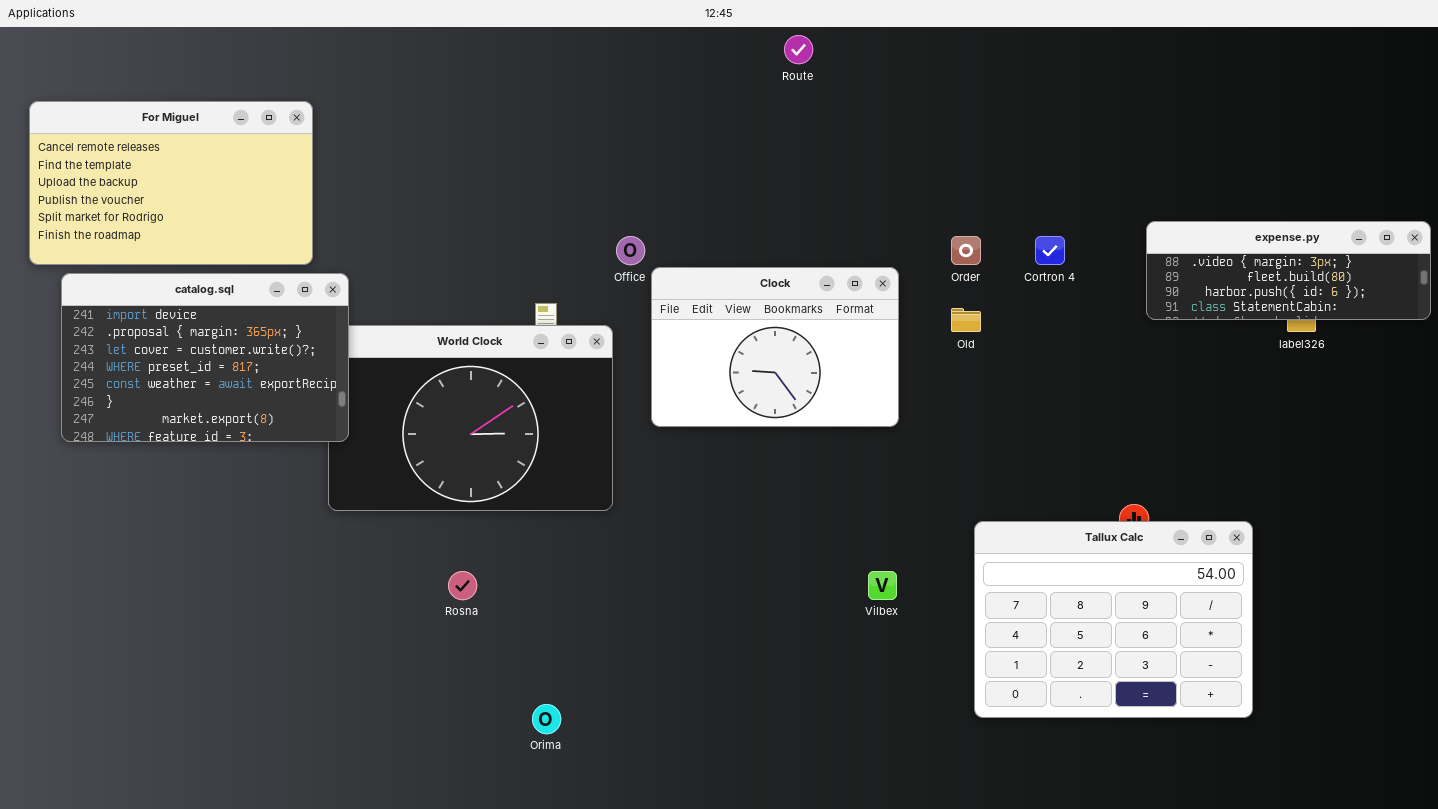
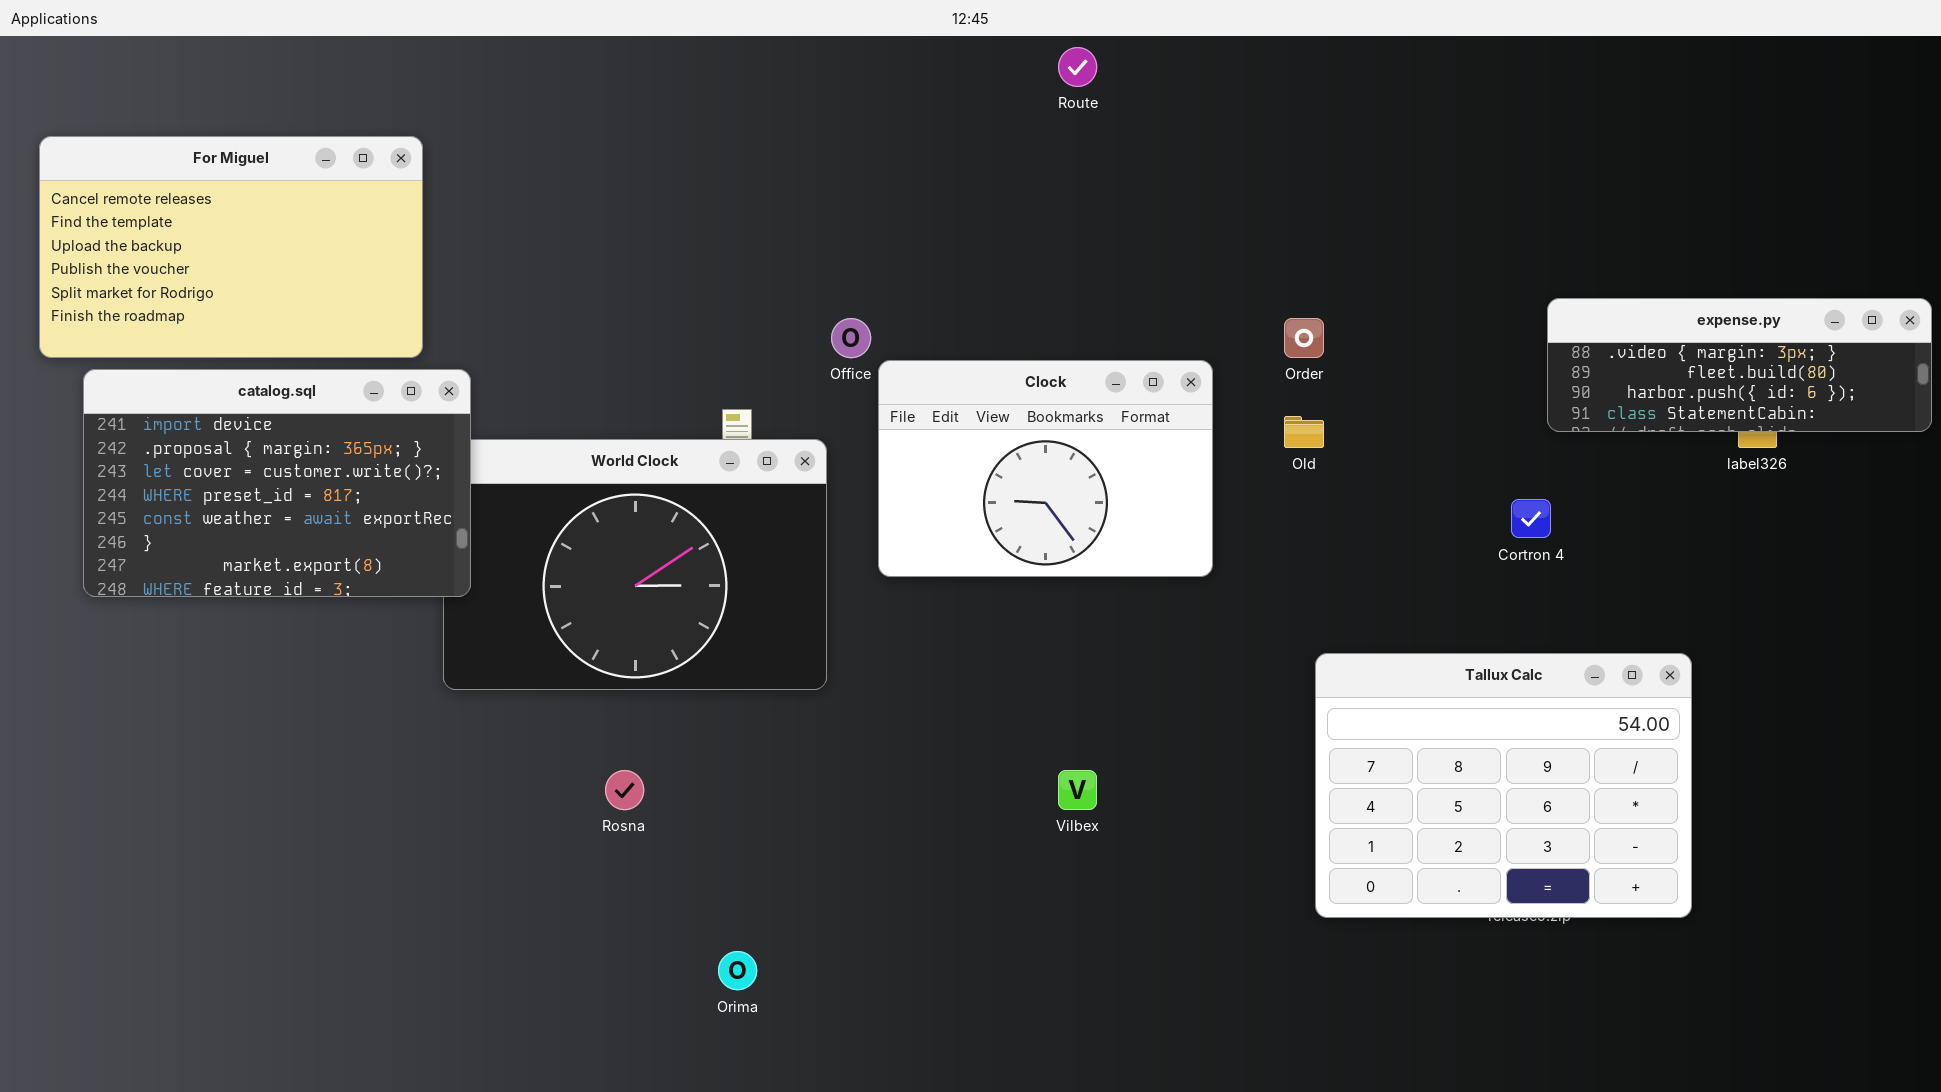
Cortron 4: [1035,236,1065,265] -> [1511,499,1551,538], moved
Tallux Calc: [974,521,1253,718] -> [1315,653,1692,918], moved
Vilbex: [868,571,897,600] -> [1058,770,1097,810], moved

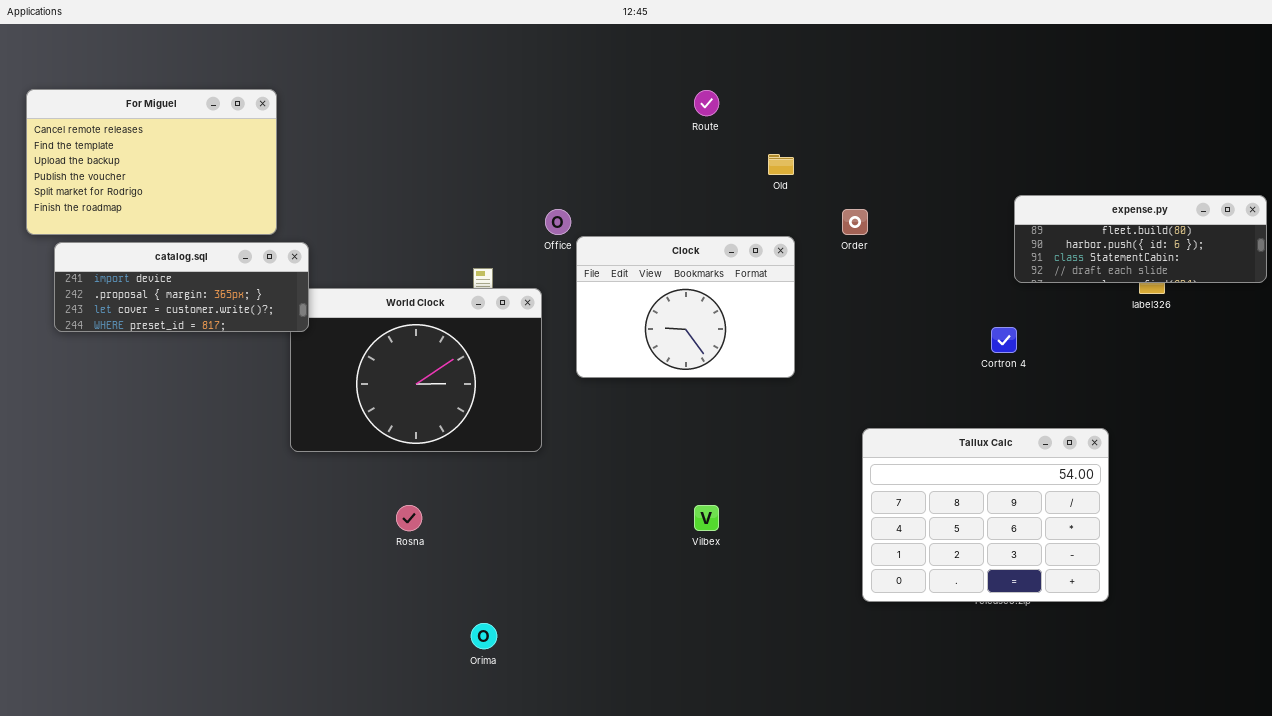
Route: [1058,47,1097,87] -> [694,90,719,116], moved
expense.py: [1547,298,1932,432] -> [1014,195,1267,283], scrolled down 1 row
catalog.sql: [83,369,471,597] -> [54,242,309,332], resized
Old: [1284,416,1324,448] -> [768,154,794,175], moved

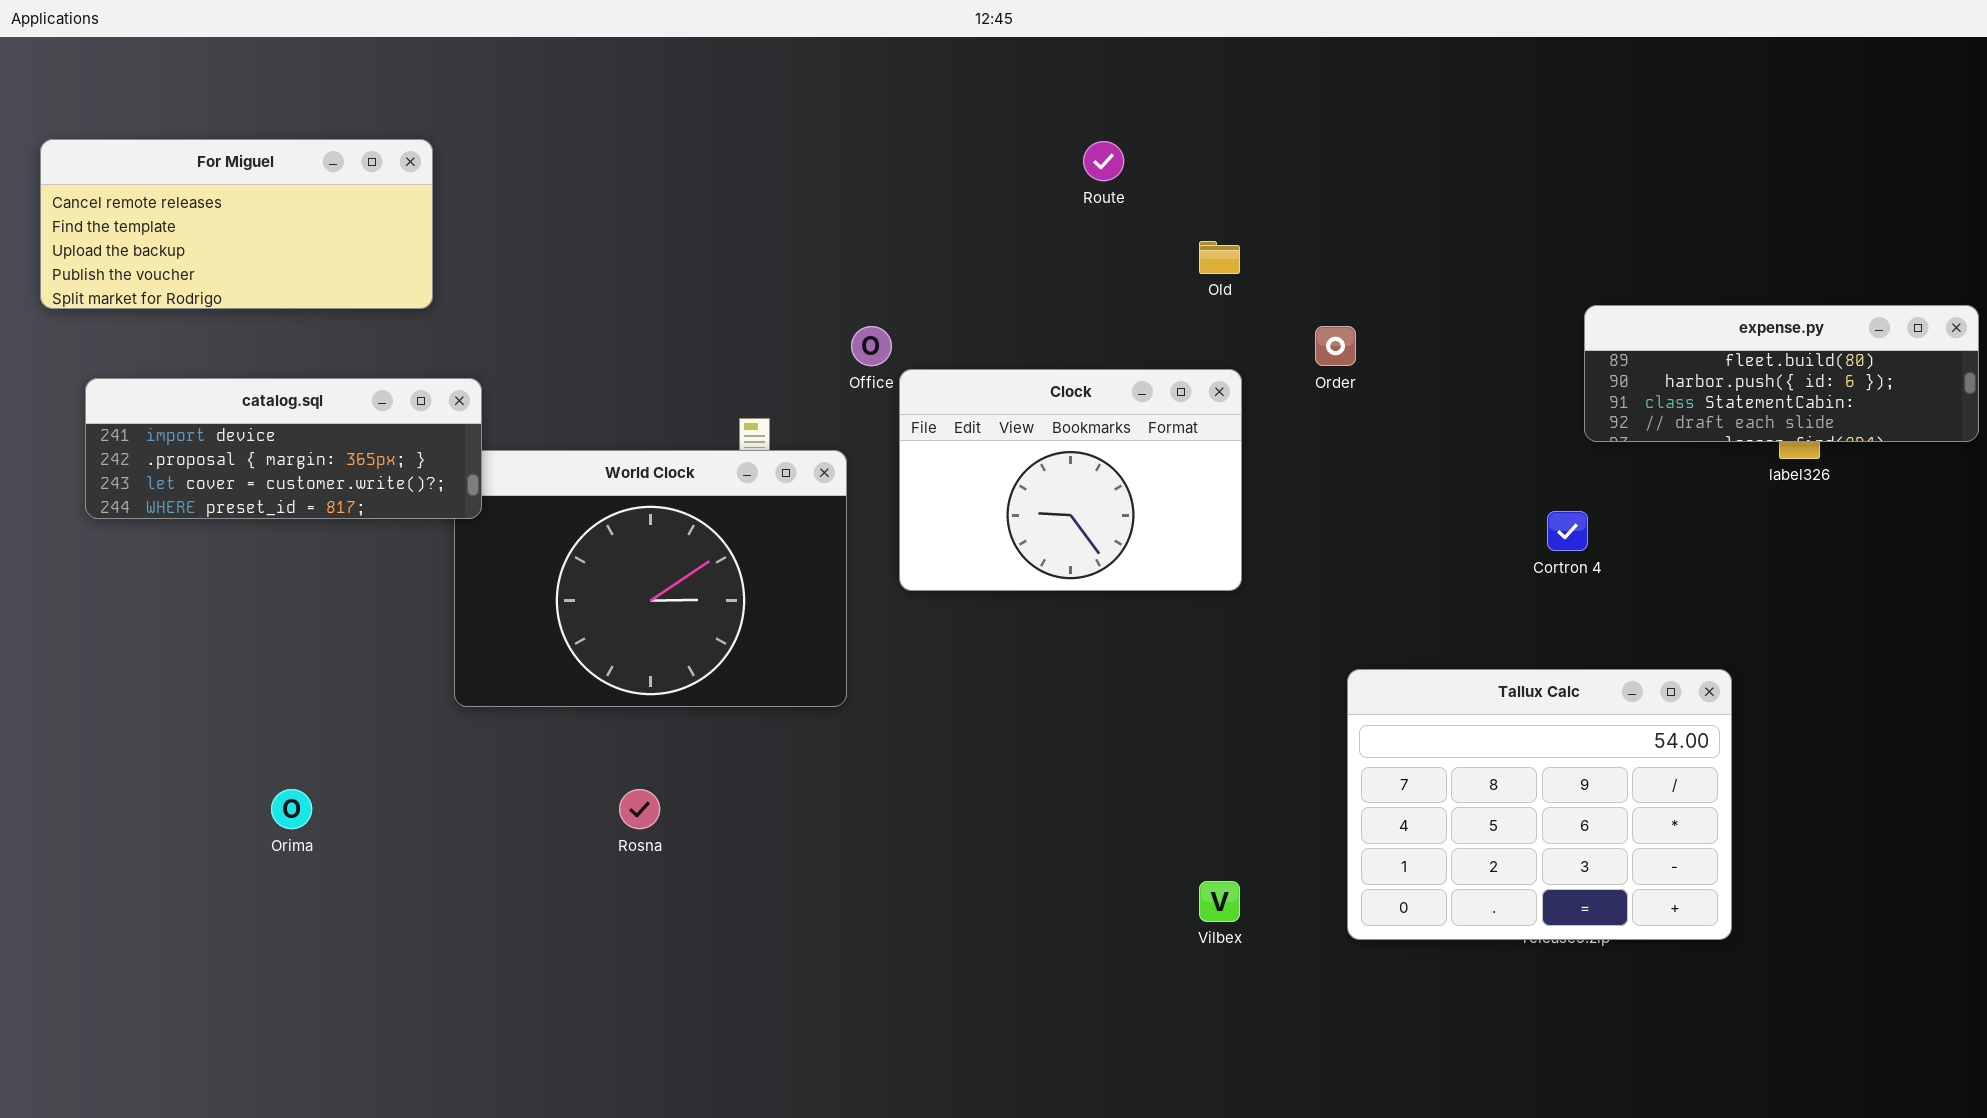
For Miguel: [26,89,277,235] -> [40,139,433,309], resized
Vilbex: [694,505,719,531] -> [1199,881,1240,922], moved
Orima: [471,623,497,649] -> [271,789,312,829], moved

